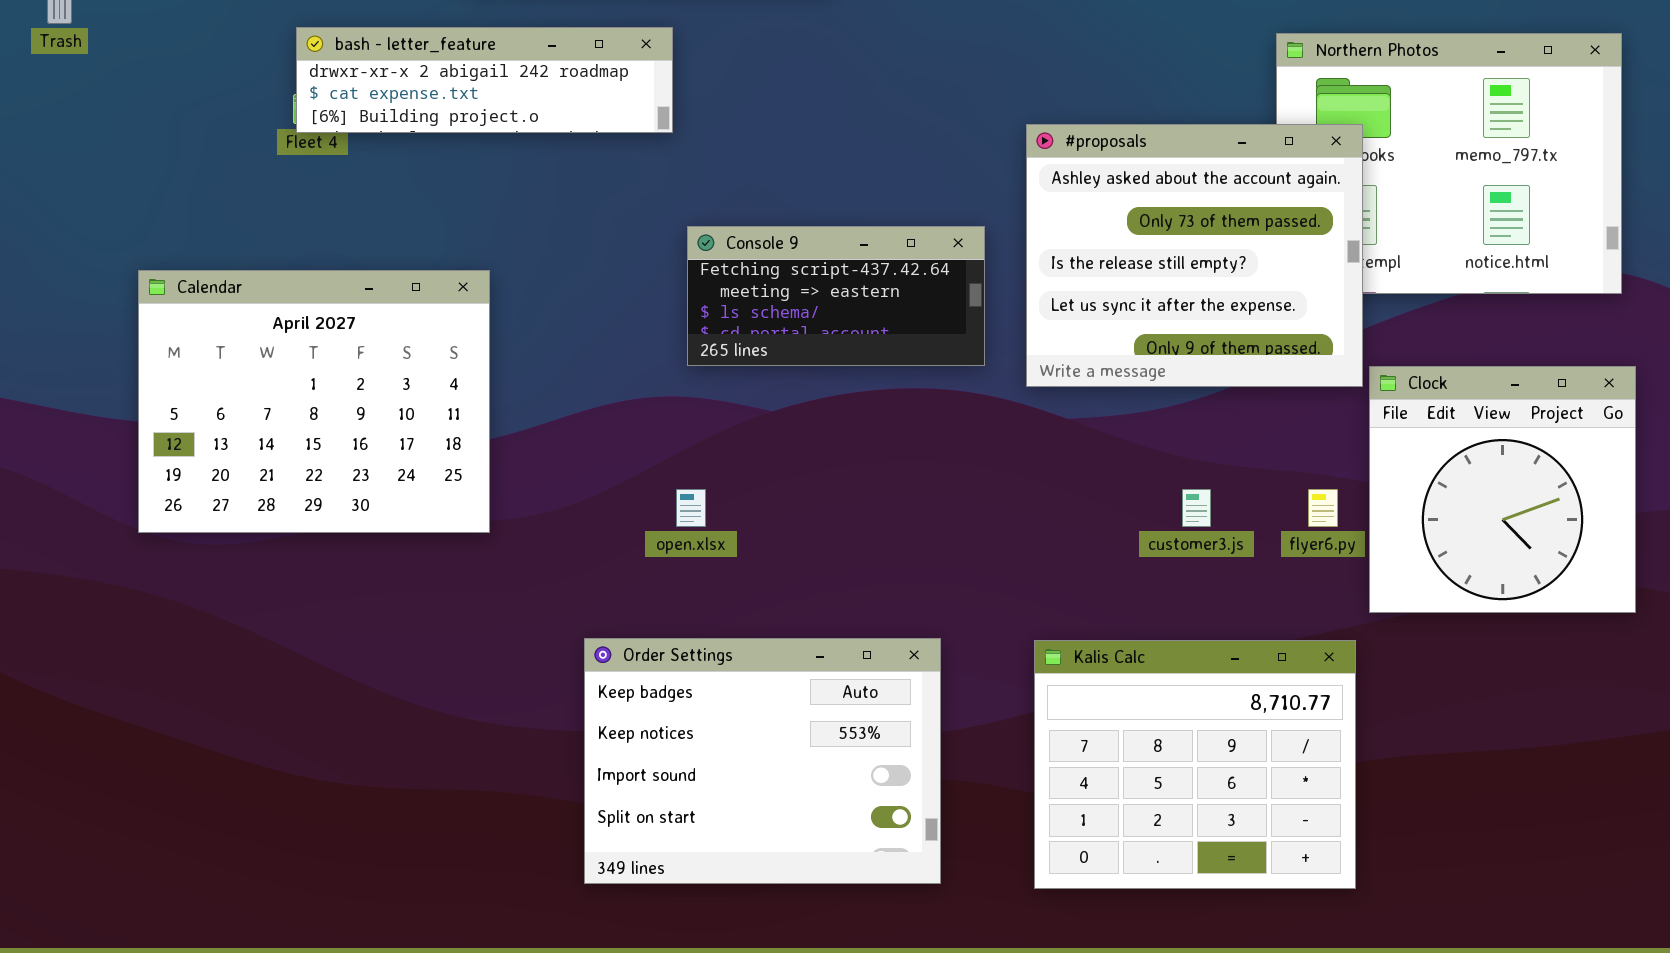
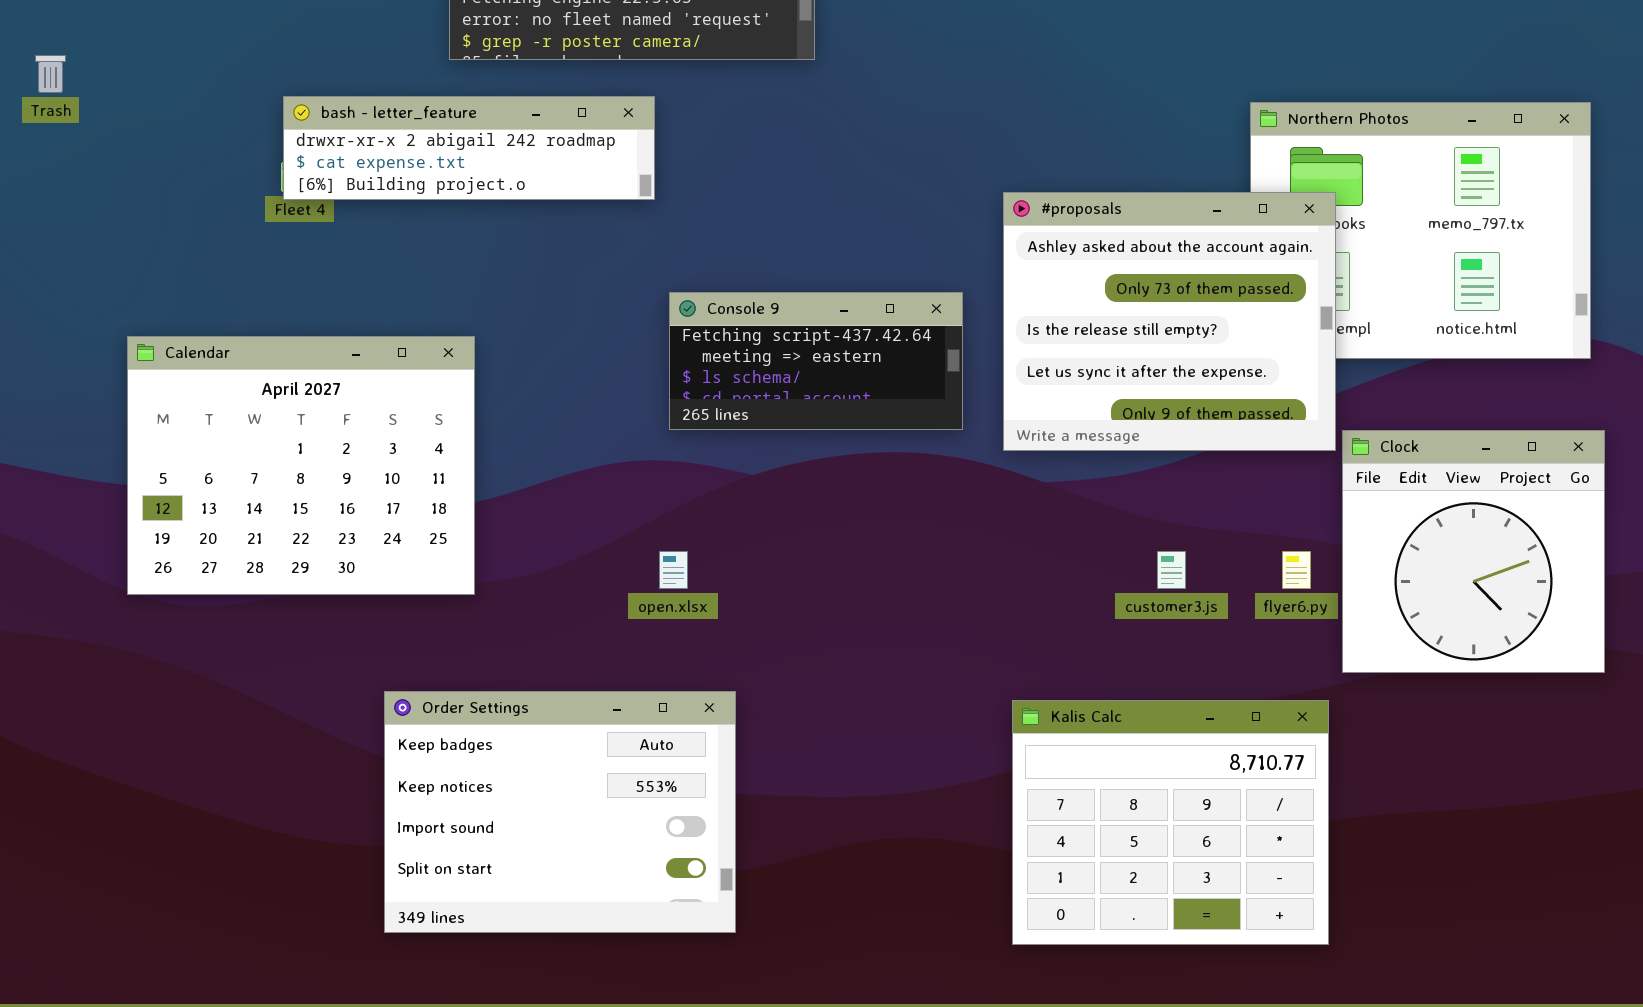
Order Settings: [584,638,941,884] -> [384,691,736,933], moved

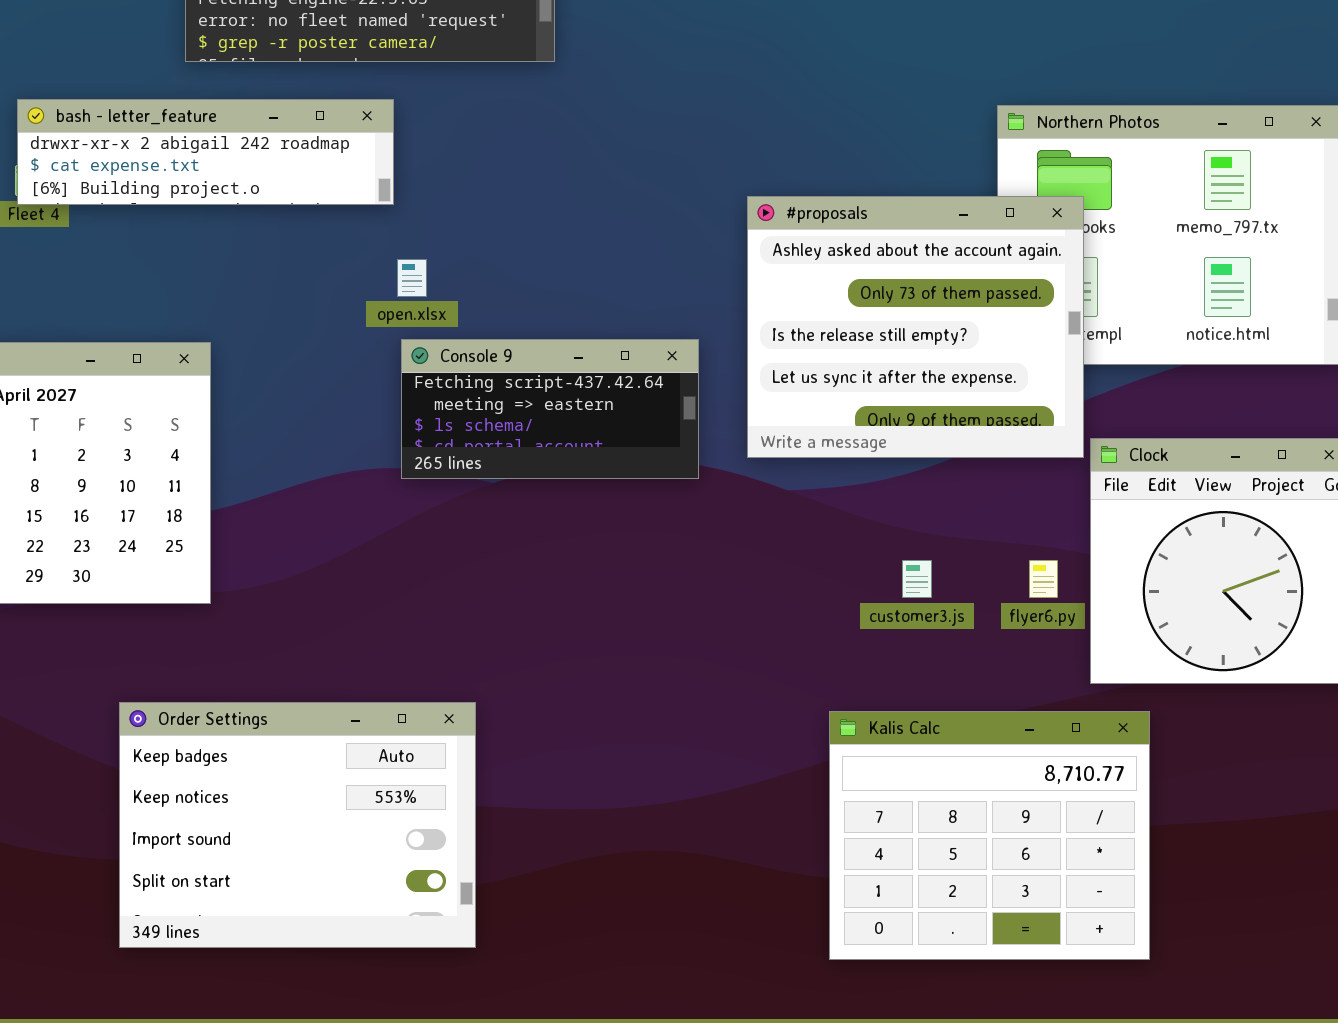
Console 9: [669,292,963,430] -> [401,339,699,479], moved
open.xlsx: [659,551,688,589] -> [397,259,427,297], moved
Kalis Calc: [1012,700,1329,945] -> [829,711,1150,960], moved

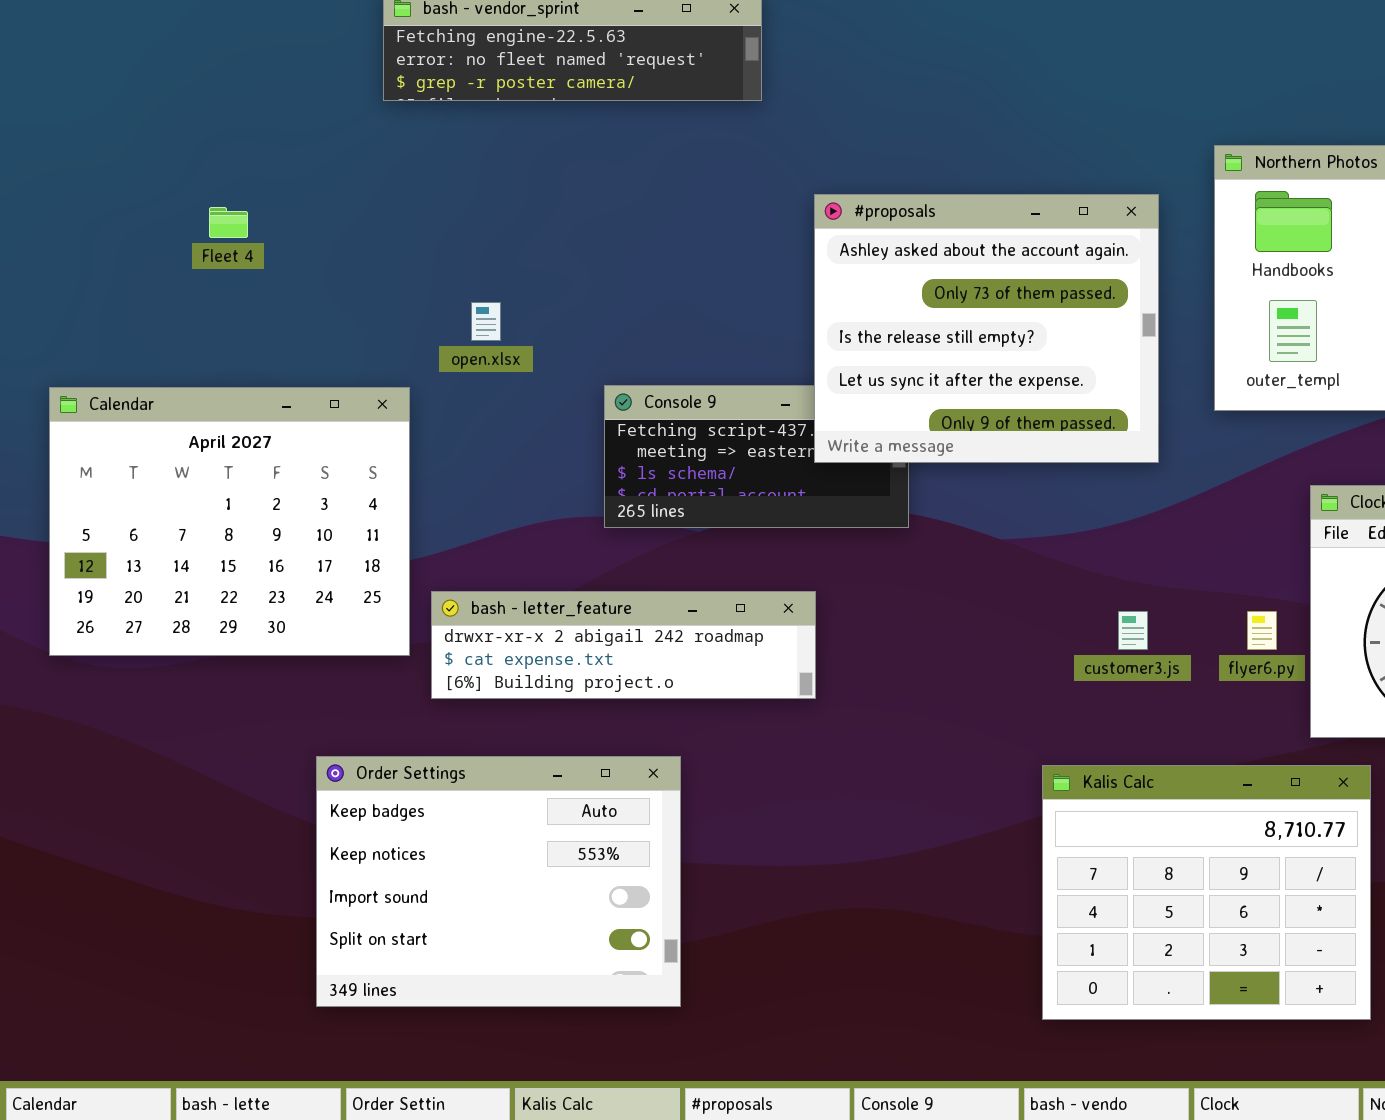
bash - letter_feature: [17,99,394,205] -> [431,591,816,699], moved
#proposals: [747,196,1084,458] -> [814,194,1159,463], moved
open.xlsx: [397,259,427,297] -> [471,302,501,341], moved

